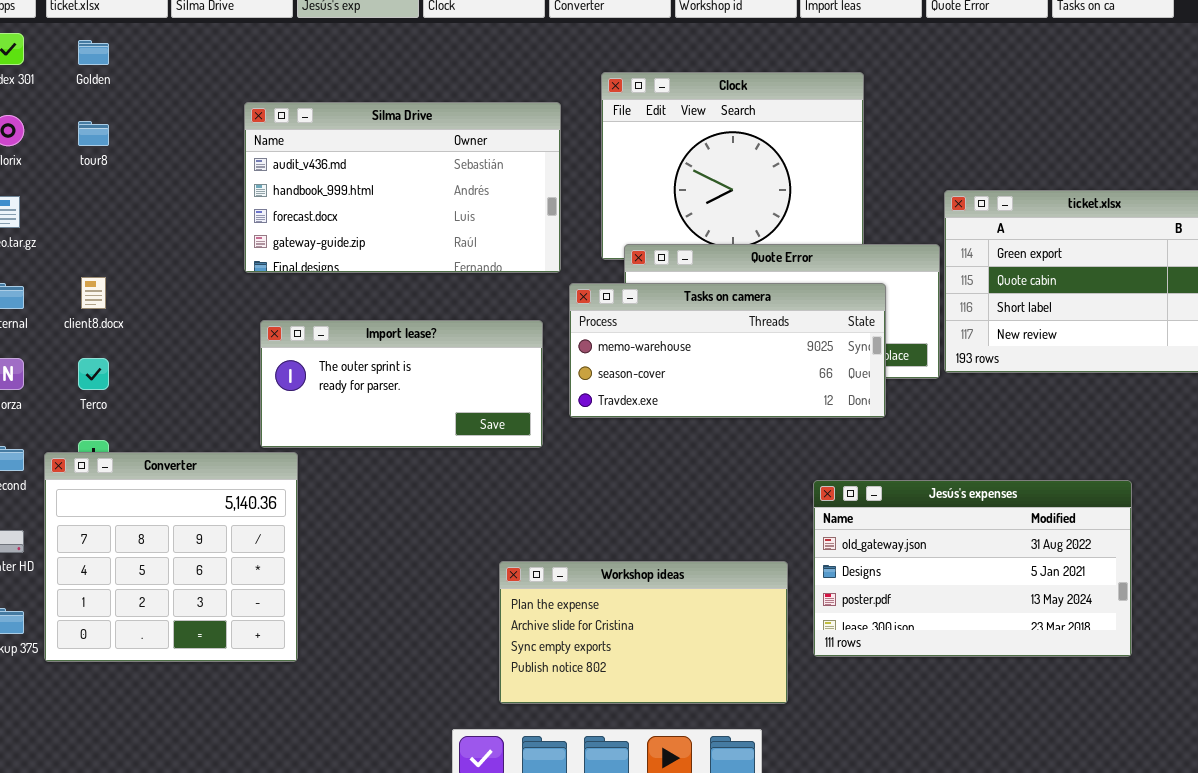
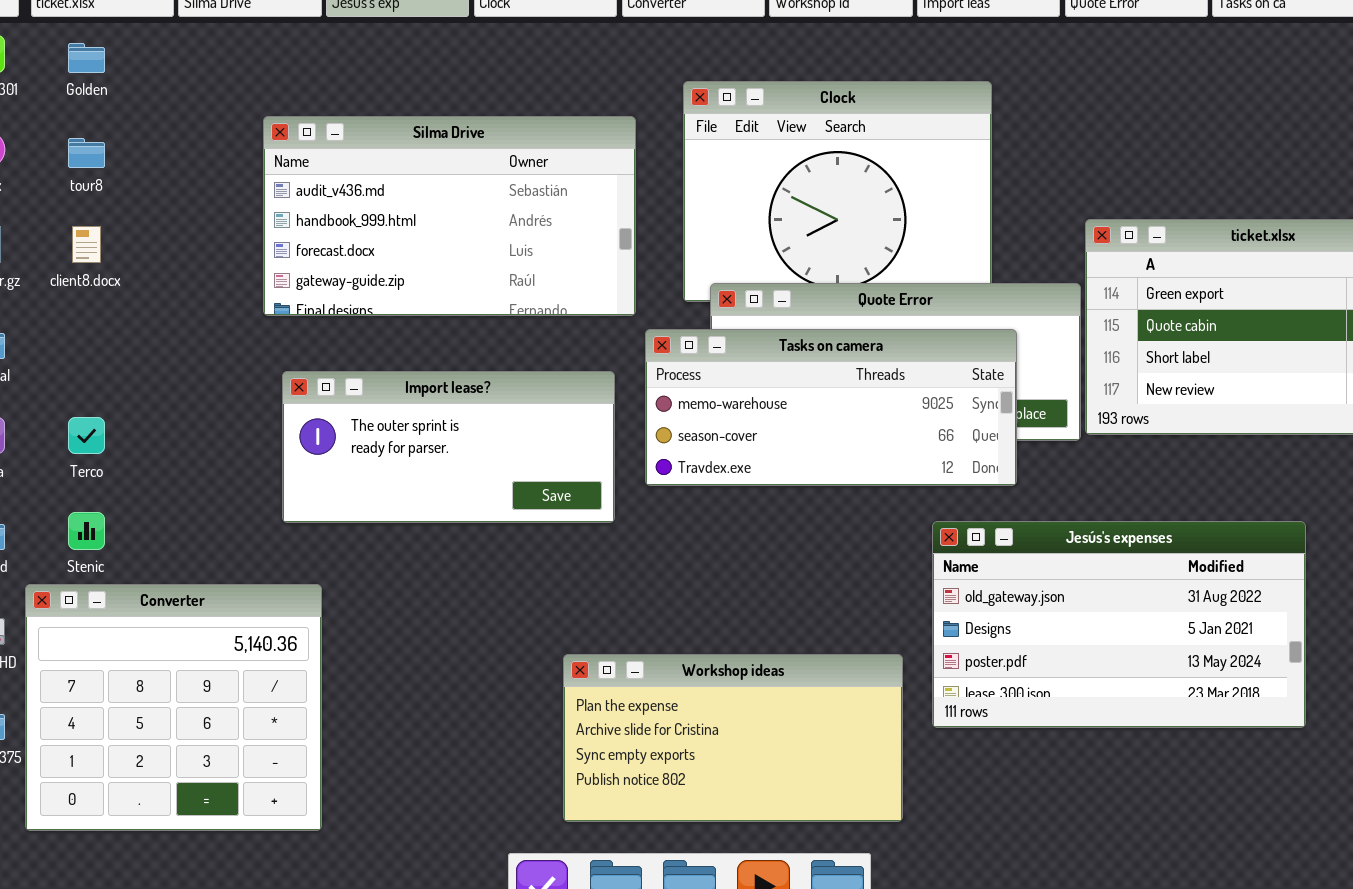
client8.docx: [81,277,106,309] -> [72,226,101,263], moved
Converter: [44,452,298,662] -> [25,584,322,831], moved
Jesús's expenses: [813,480,1132,657] -> [932,521,1306,728], moved

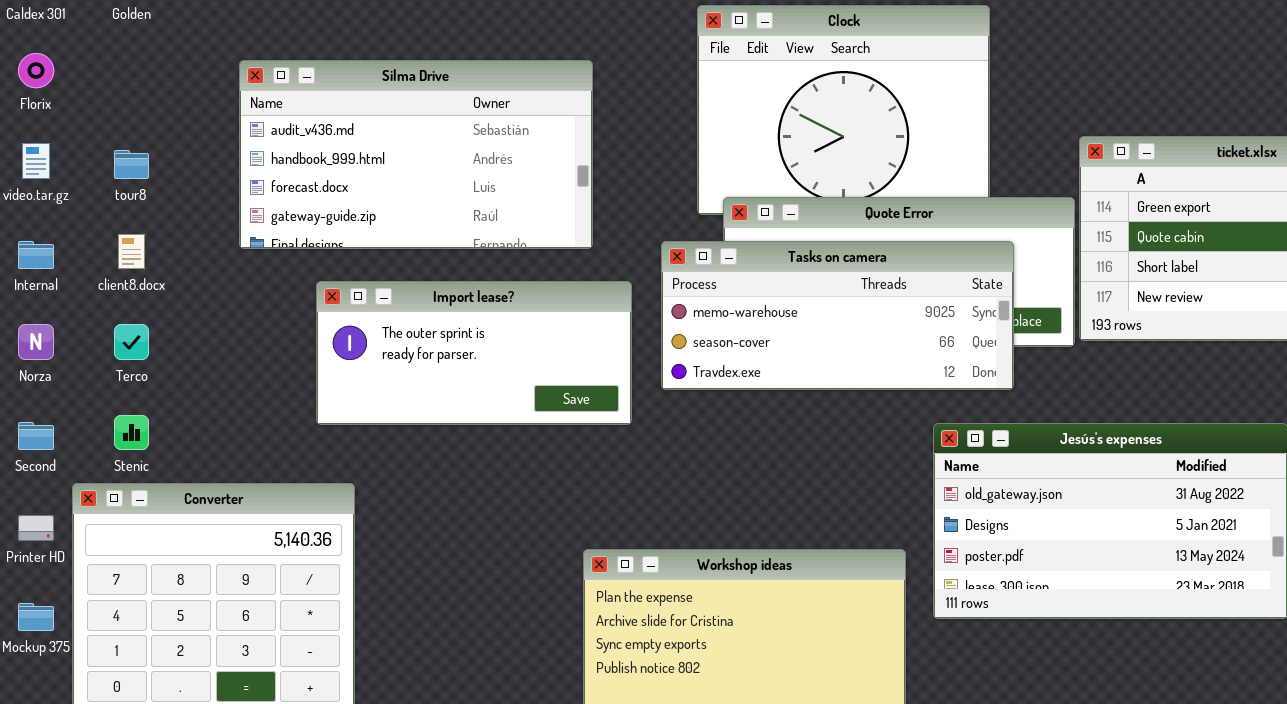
Silma Drive: [263,116,636,316] -> [239,60,593,249], moved
tour8: [68,138,105,168] -> [114,150,149,179], moved
client8.docx: [72,226,101,263] -> [118,234,145,269], moved

